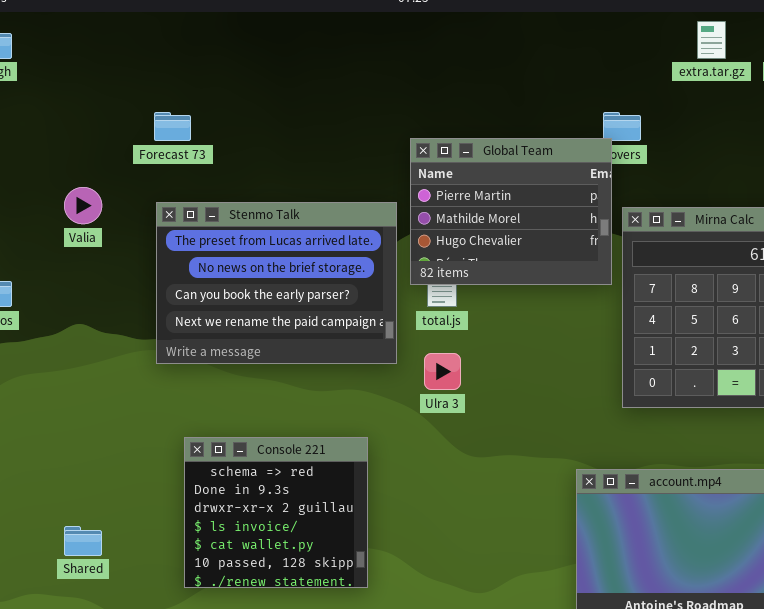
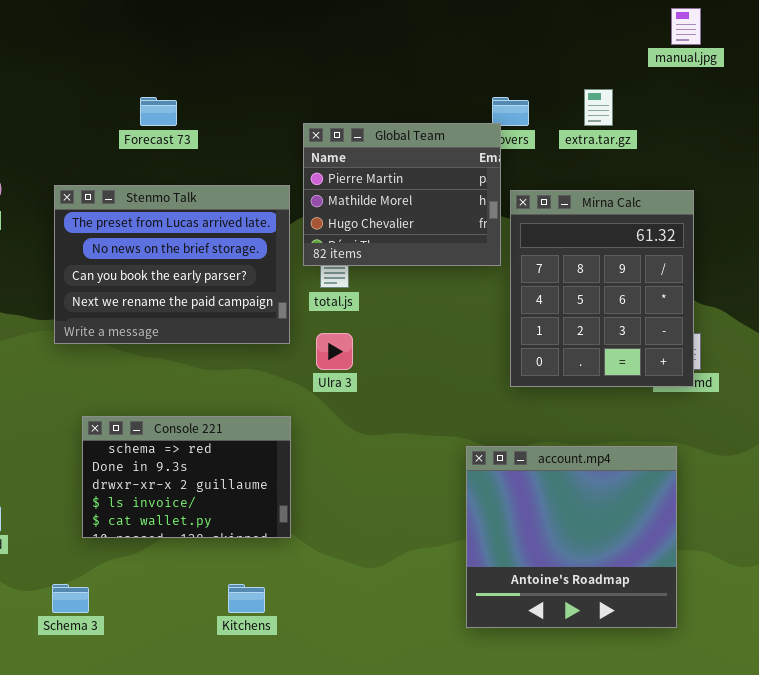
extra.tar.gz: [697,21,726,59] -> [584,89,613,126], moved
Forecast 73: [154,112,191,141] -> [140,97,177,126], moved
Console 221: [184,437,368,588] -> [82,416,291,538], resized

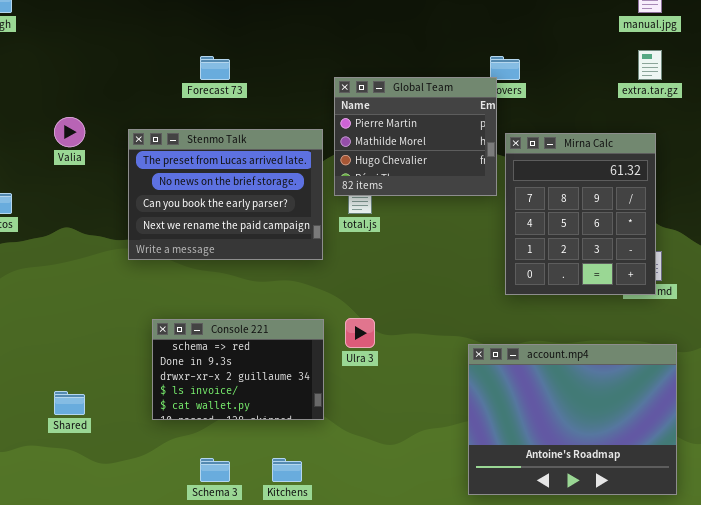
extra.tar.gz: [584,89,613,126] -> [638,50,662,80], moved
Ulra 3: [316,333,353,370] -> [345,318,375,348], moved
account.mp4: [466,446,677,628] -> [468,344,677,495], resized
Schema 3: [52,584,89,613] -> [200,458,230,482], moved

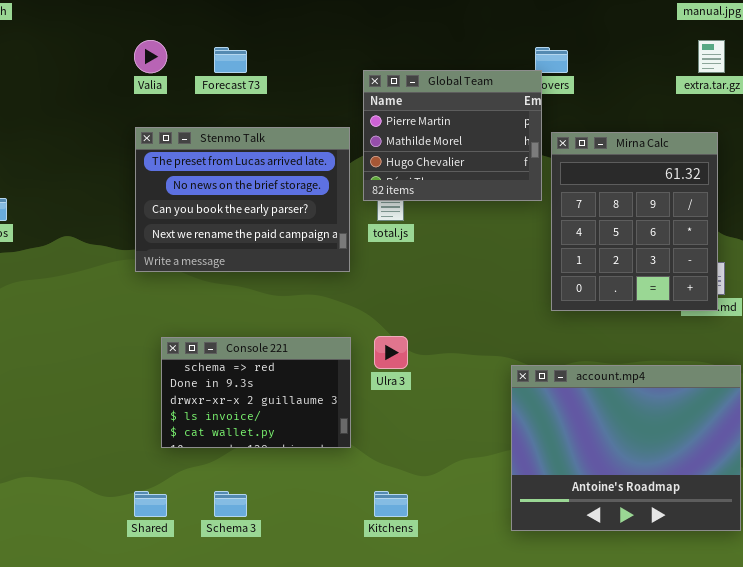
Valia: [54,117,85,147] -> [134,40,167,73], moved
Shared: [54,391,85,415] -> [134,491,167,517], moved
Kitchens: [272,458,302,482] -> [374,491,408,517], moved

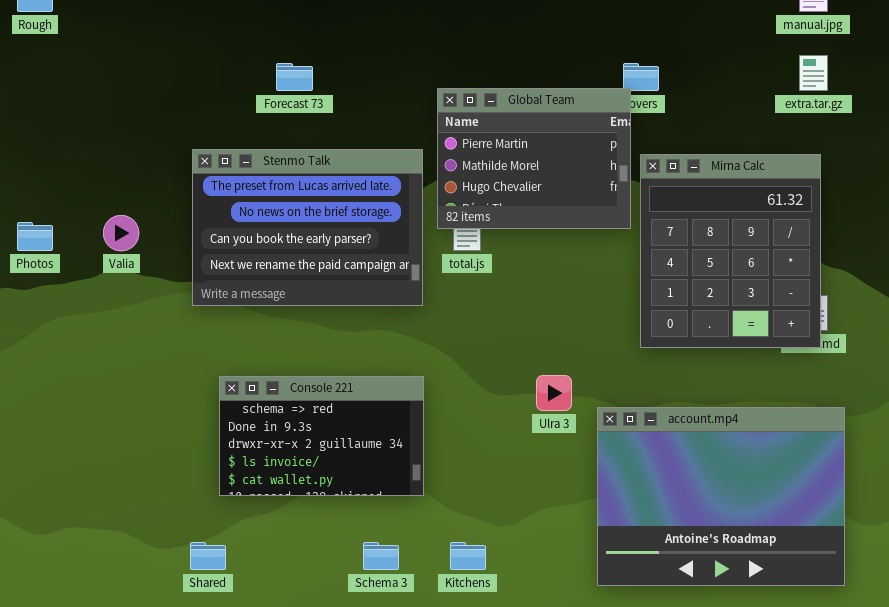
Valia: [134,40,167,73] -> [103,215,139,251], moved
Ulra 3: [374,336,408,369] -> [536,375,572,411], moved
Schema 3: [214,491,247,517] -> [363,542,399,570], moved

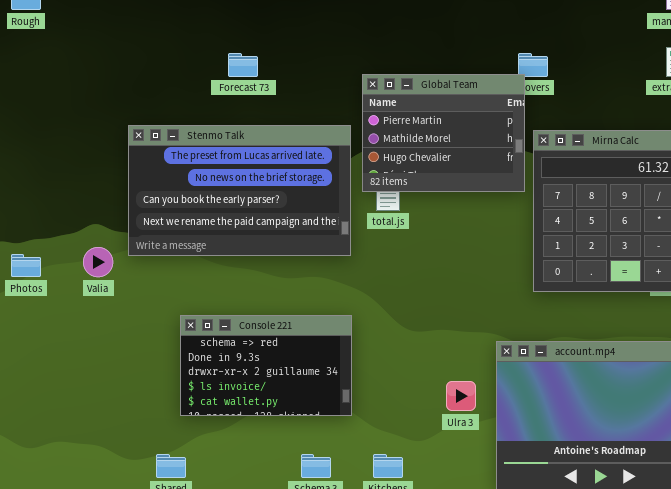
Stenmo Talk: [192,149,423,306] -> [128,125,351,256], resized
Valia: [103,215,139,251] -> [83,247,113,277], moved
Photos: [17,222,53,251] -> [11,254,41,277], moved
Ulra 3: [536,375,572,411] -> [446,381,476,411], moved

